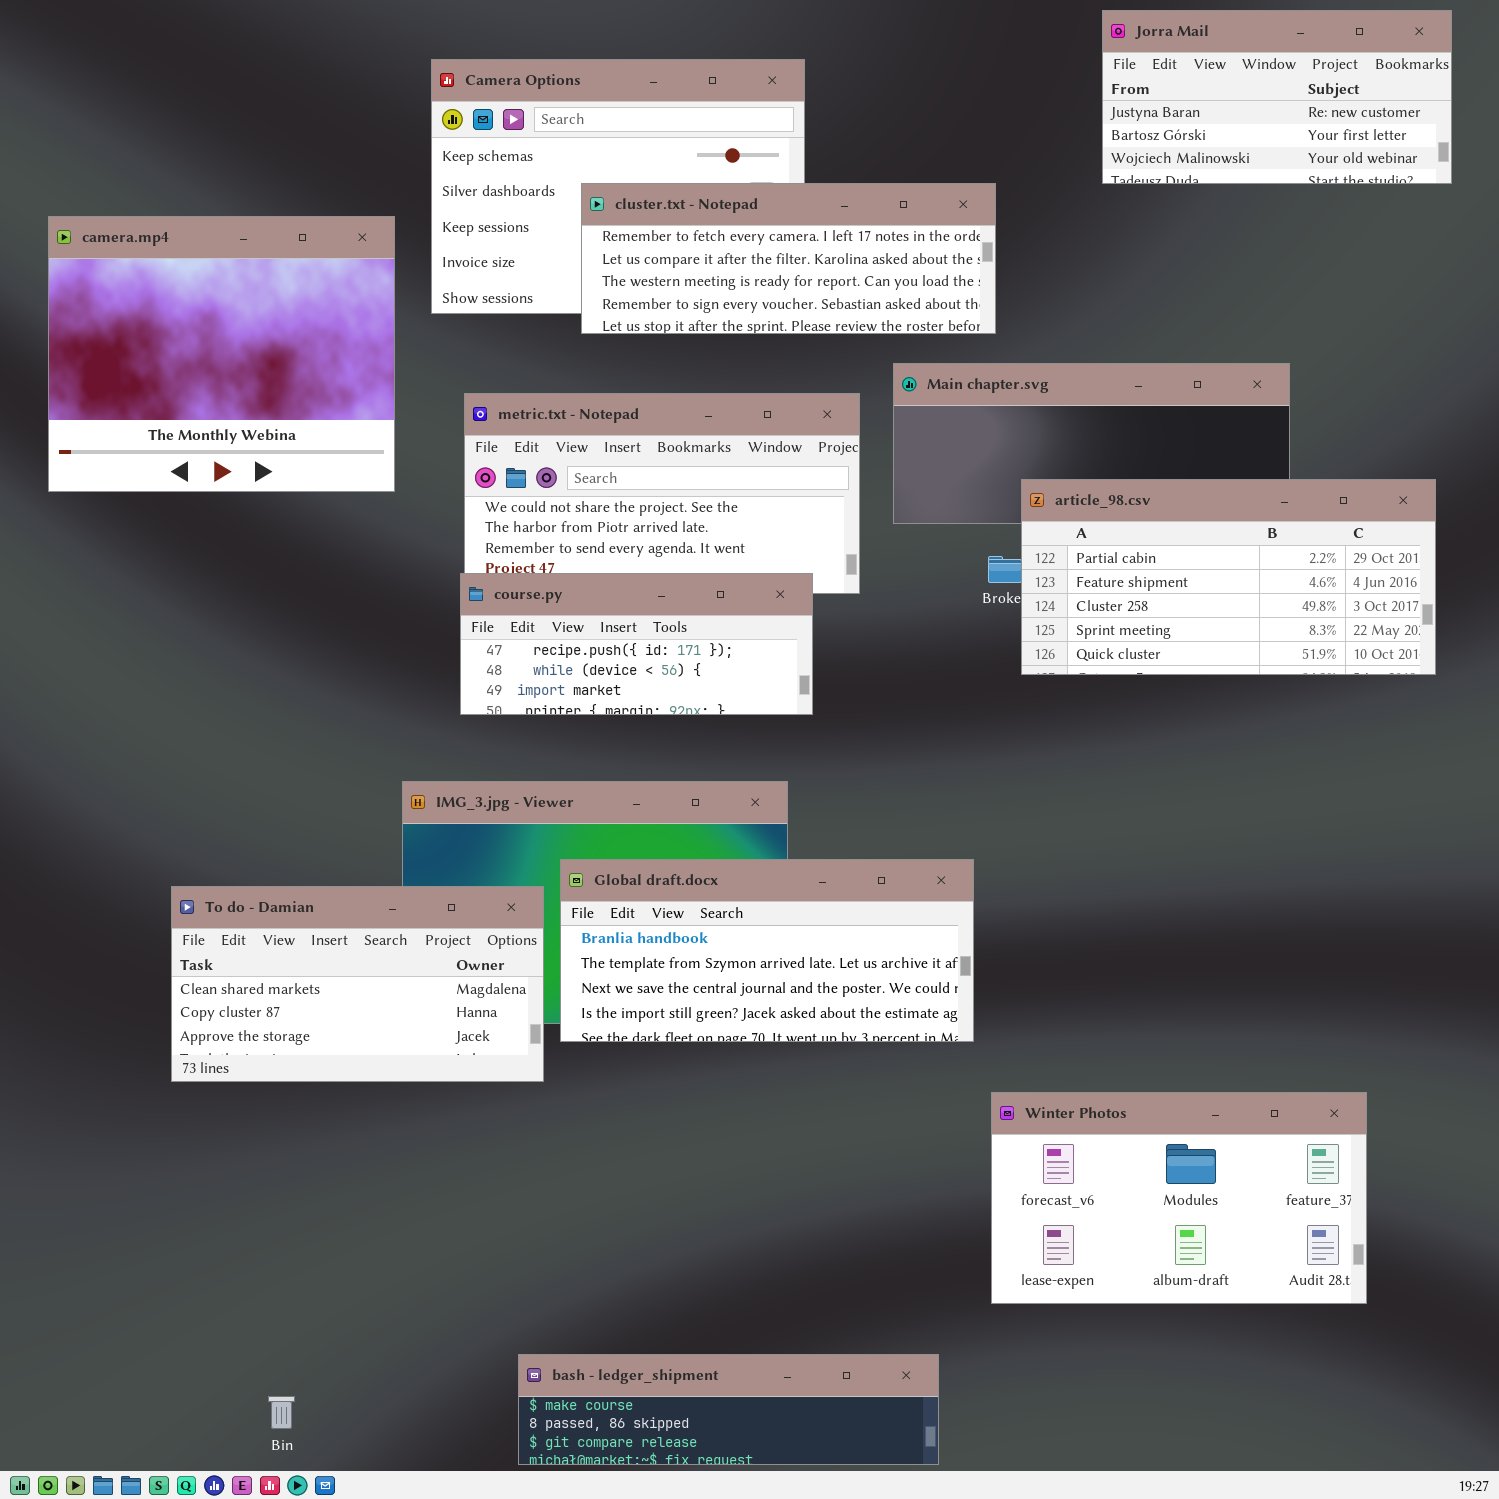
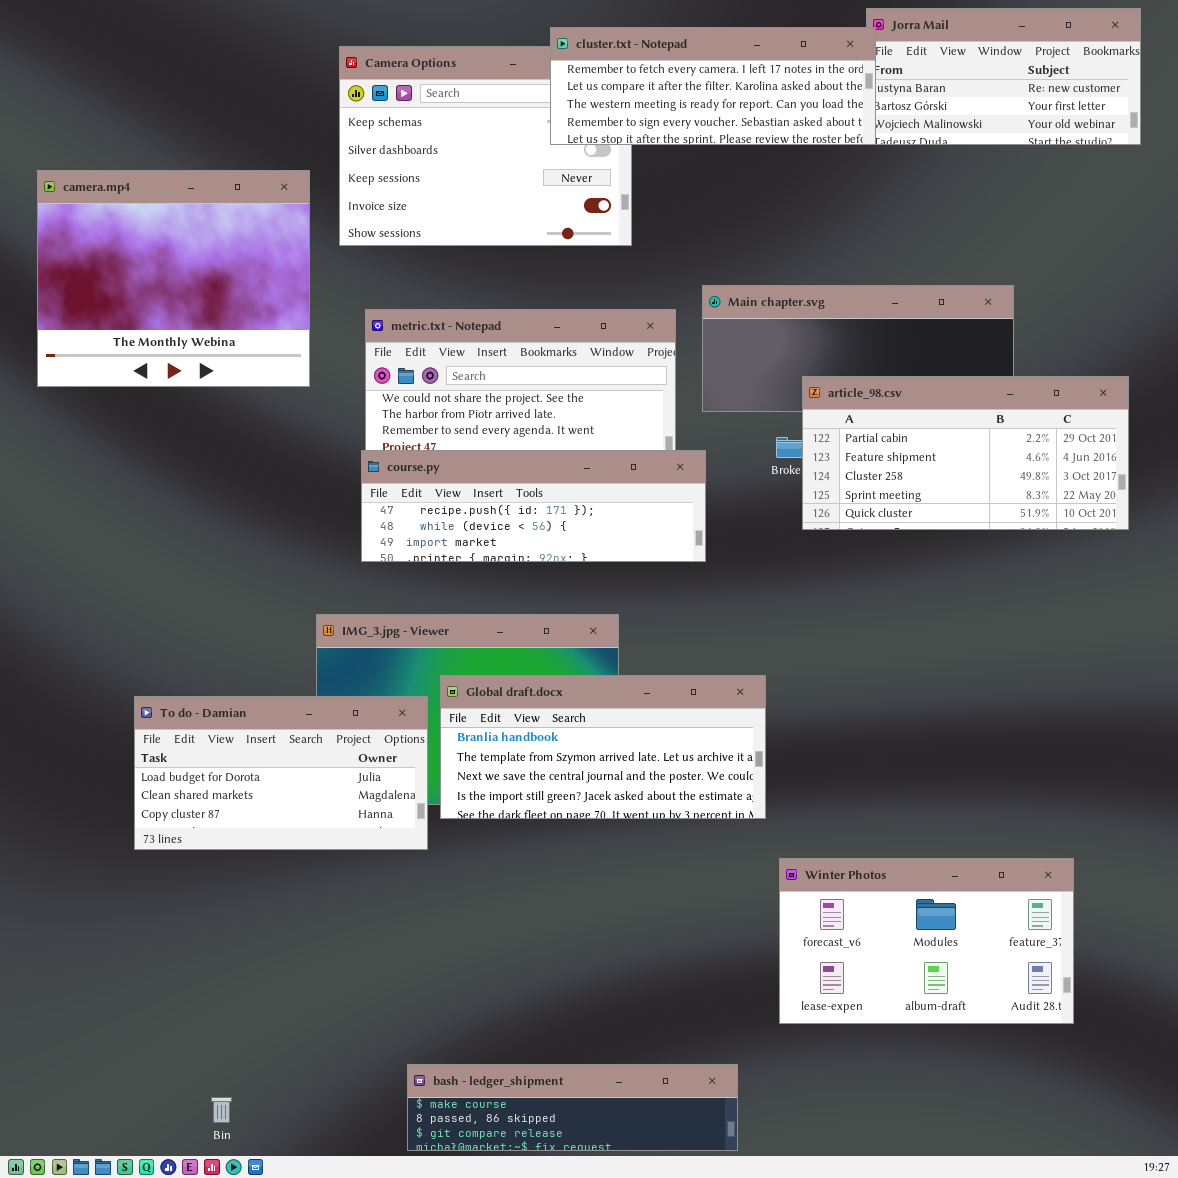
cluster.txt - Notepad: [581,183,996,334] -> [550,27,876,145], moved
course.py: [460,573,813,715] -> [361,450,706,562], resized
To do - Damian: [171,886,544,1082] -> [134,696,428,850], scrolled up 1 row

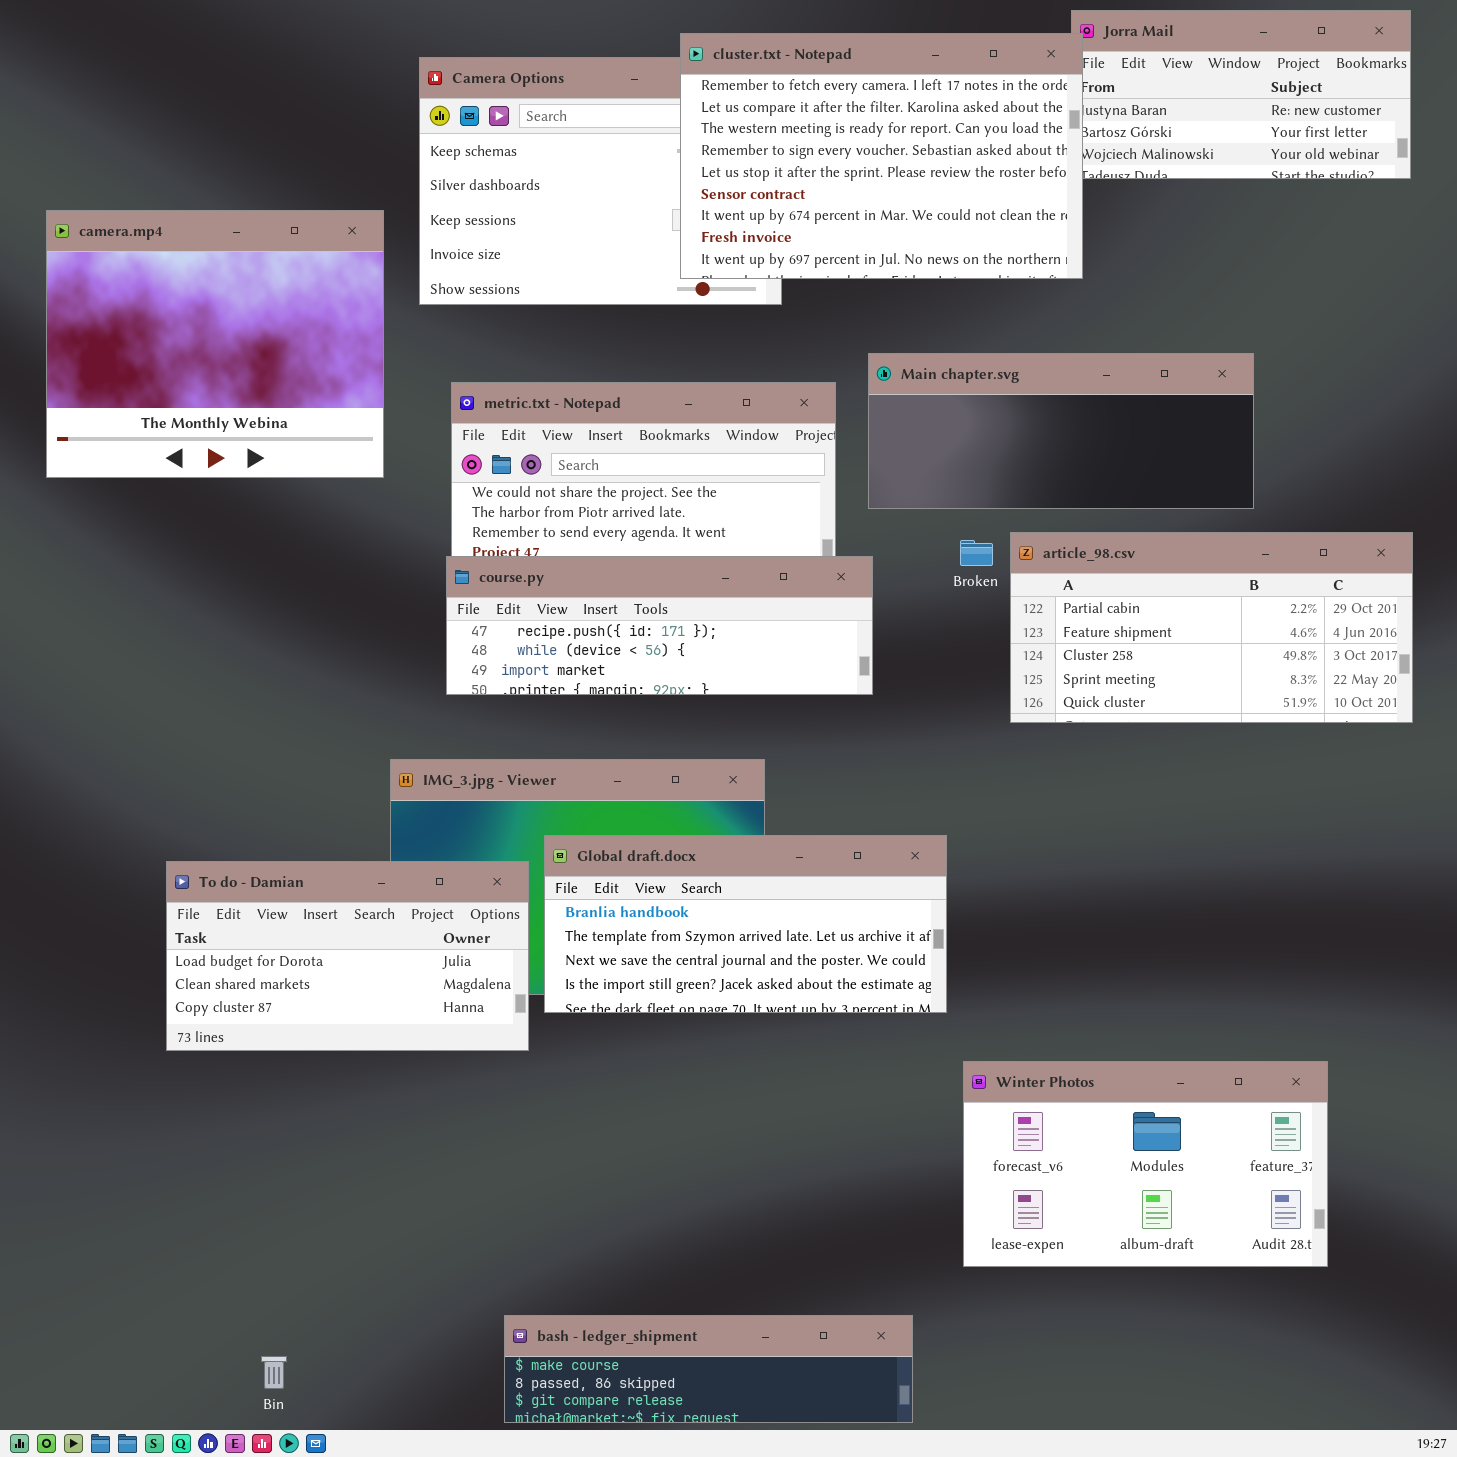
cluster.txt - Notepad: [550,27,876,145] -> [680,33,1083,279], resized
article_98.csv: [802,376,1129,530] -> [1010,532,1413,723], moved

